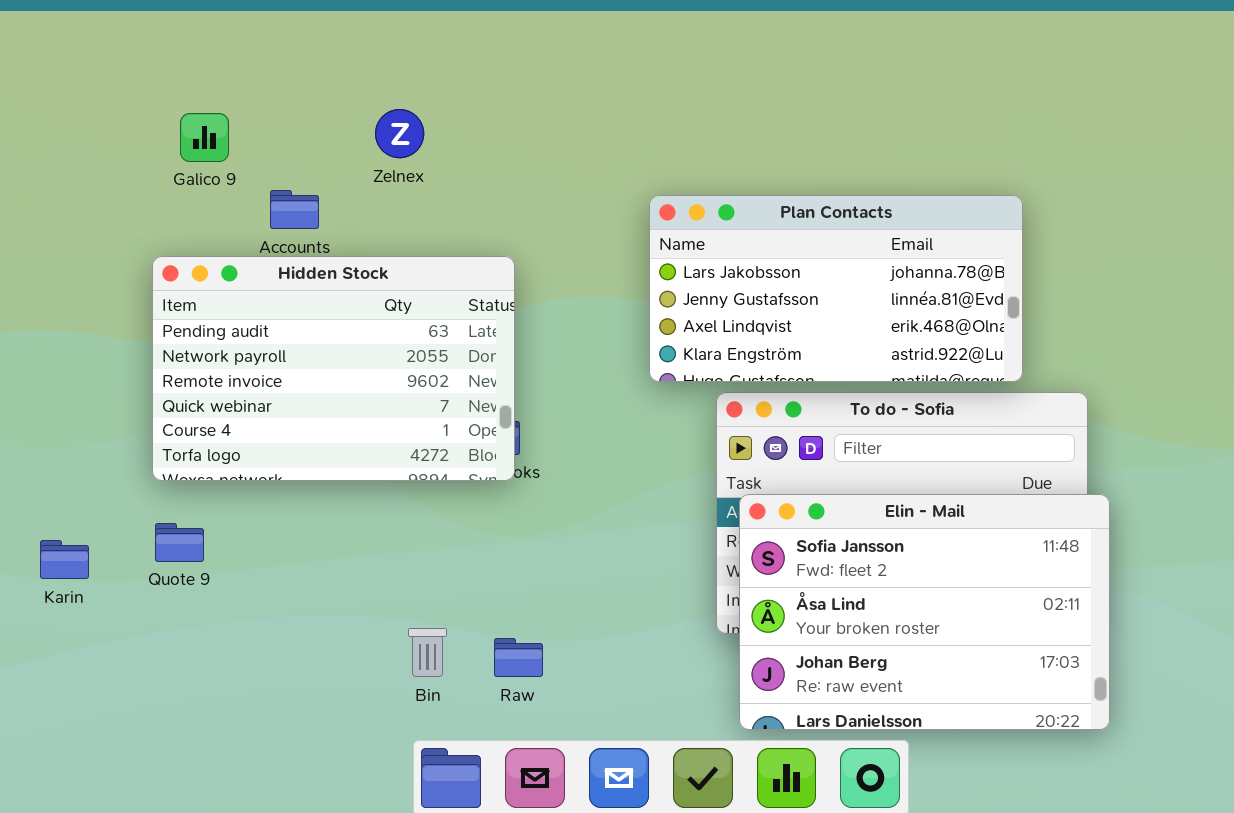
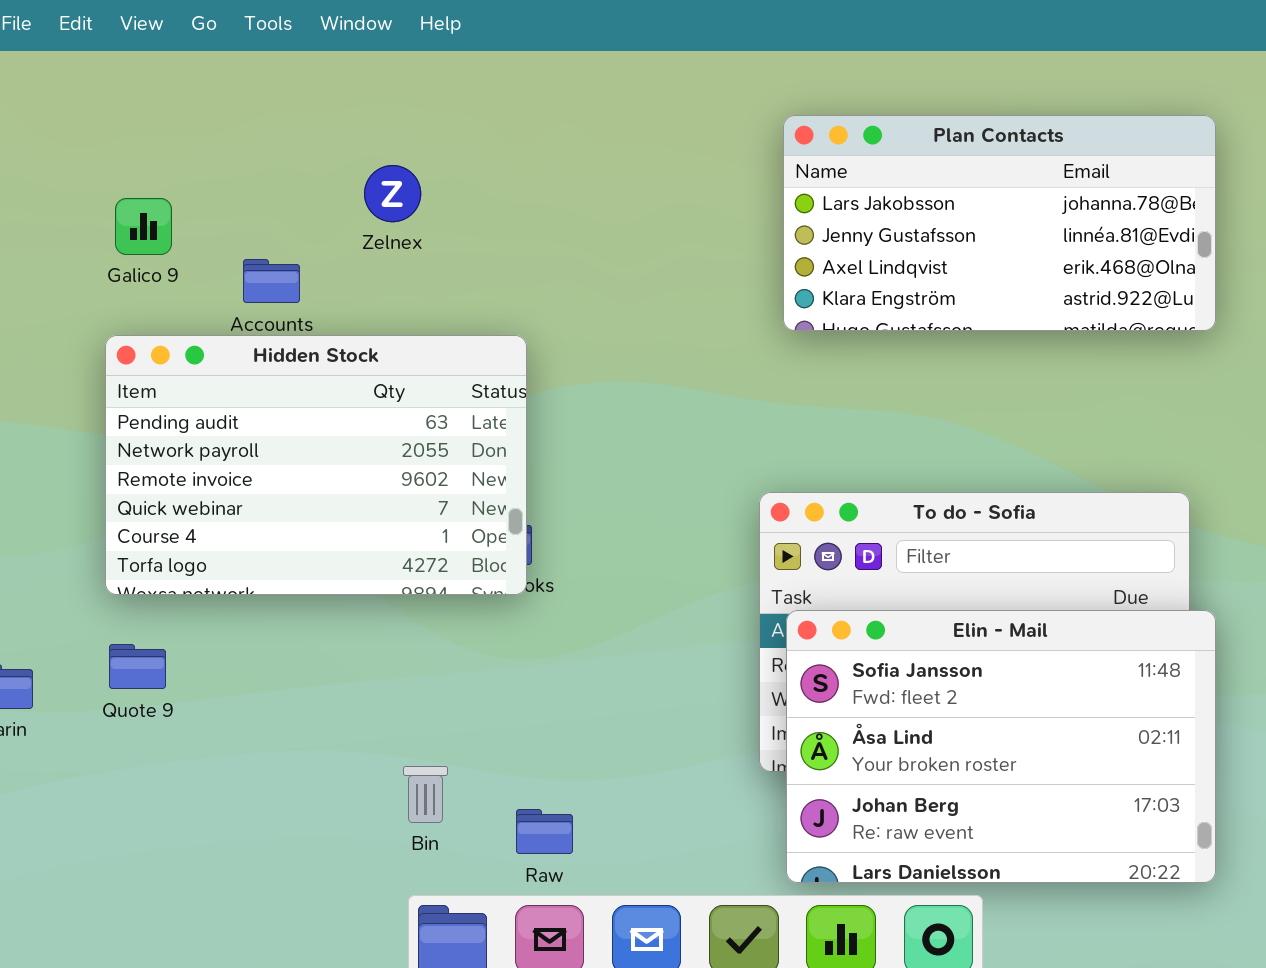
Galico 9: [180,113,229,162] -> [115,198,172,255], moved
Plan Contacts: [649,195,1023,382] -> [783,115,1216,331], moved
Raw: [494,638,543,677] -> [516,809,573,854], moved

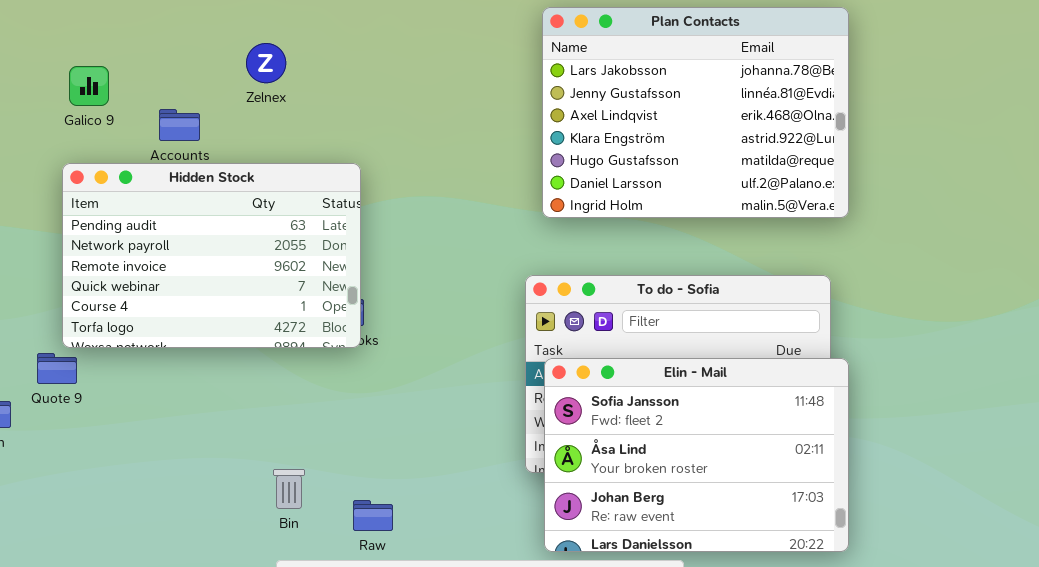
Plan Contacts: [783,115,1216,331] -> [542,7,849,218], resized
Quote 9: [109,644,166,689] -> [37,353,77,384], moved

